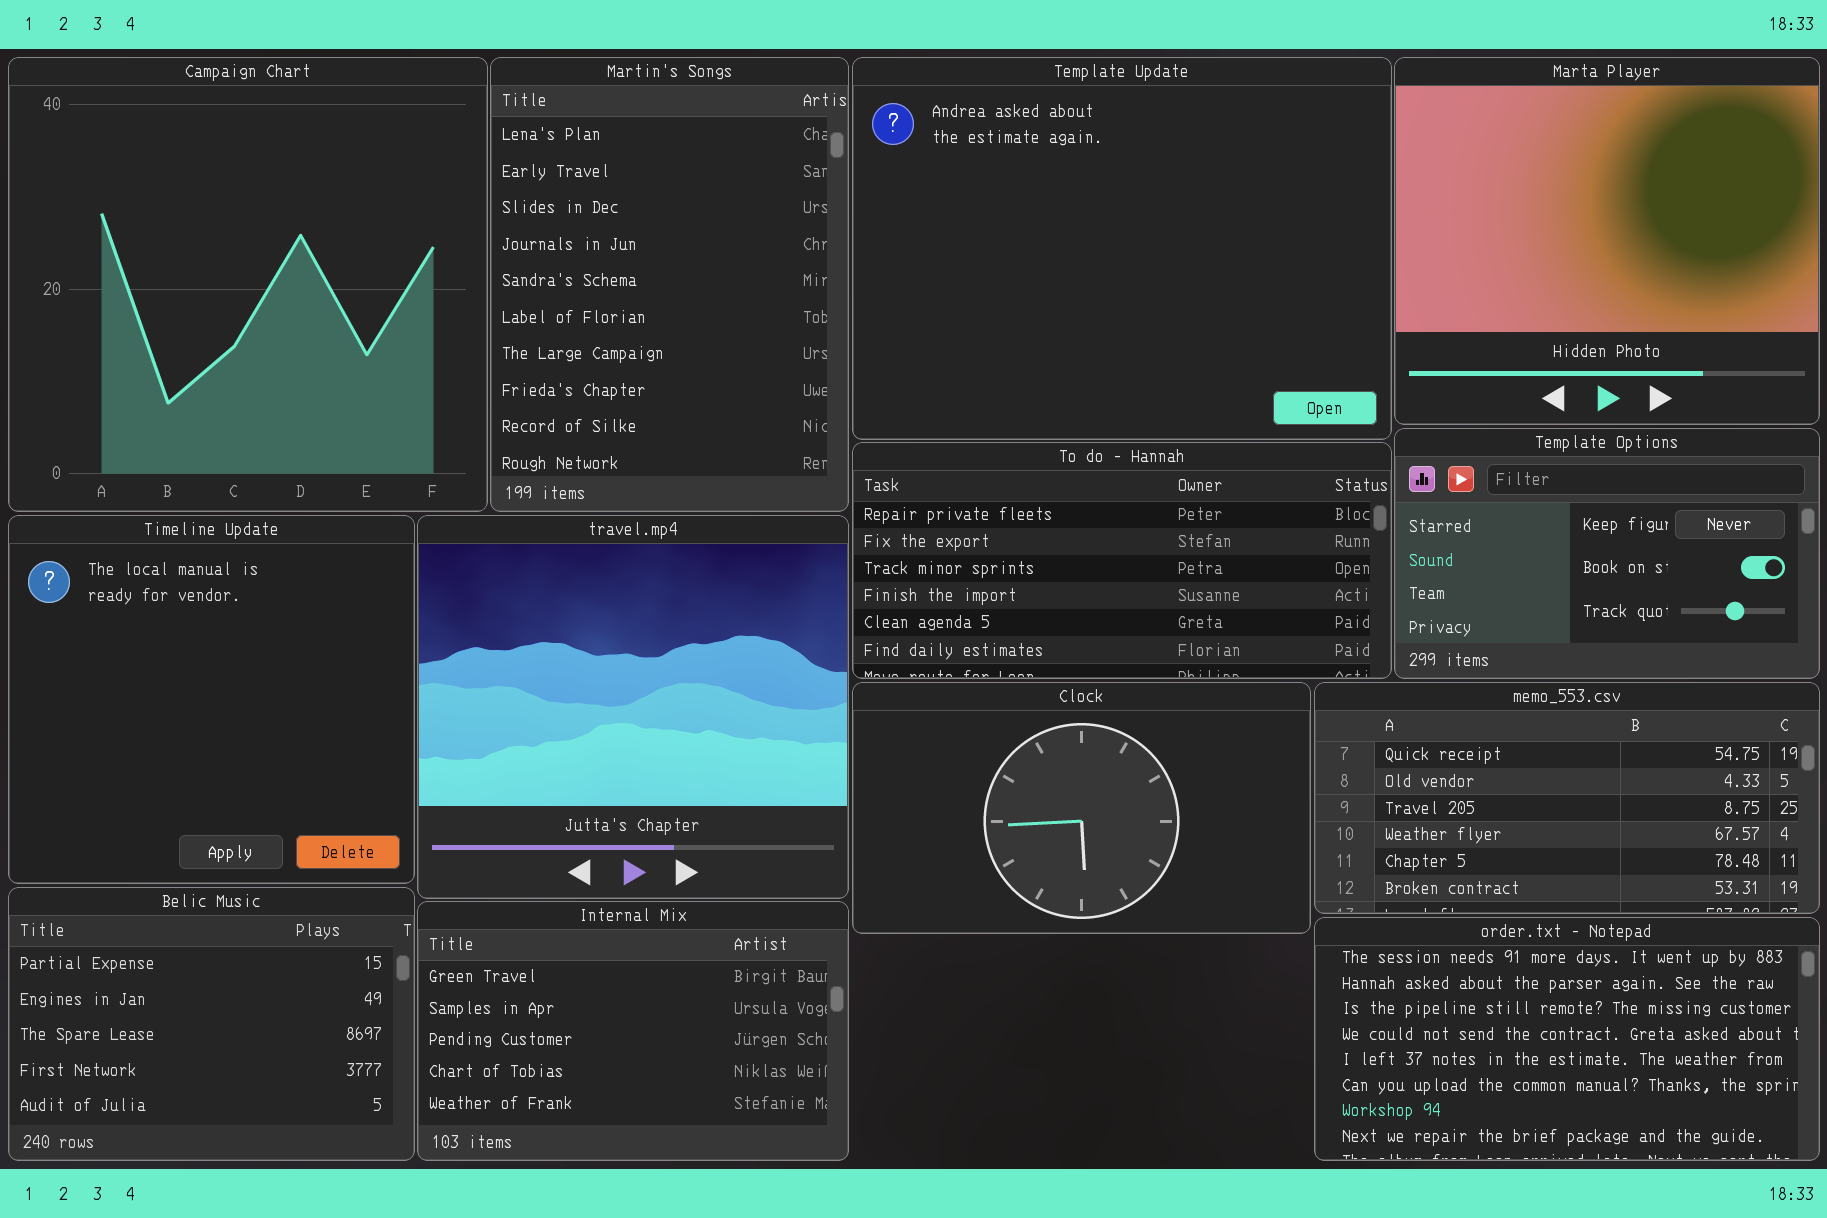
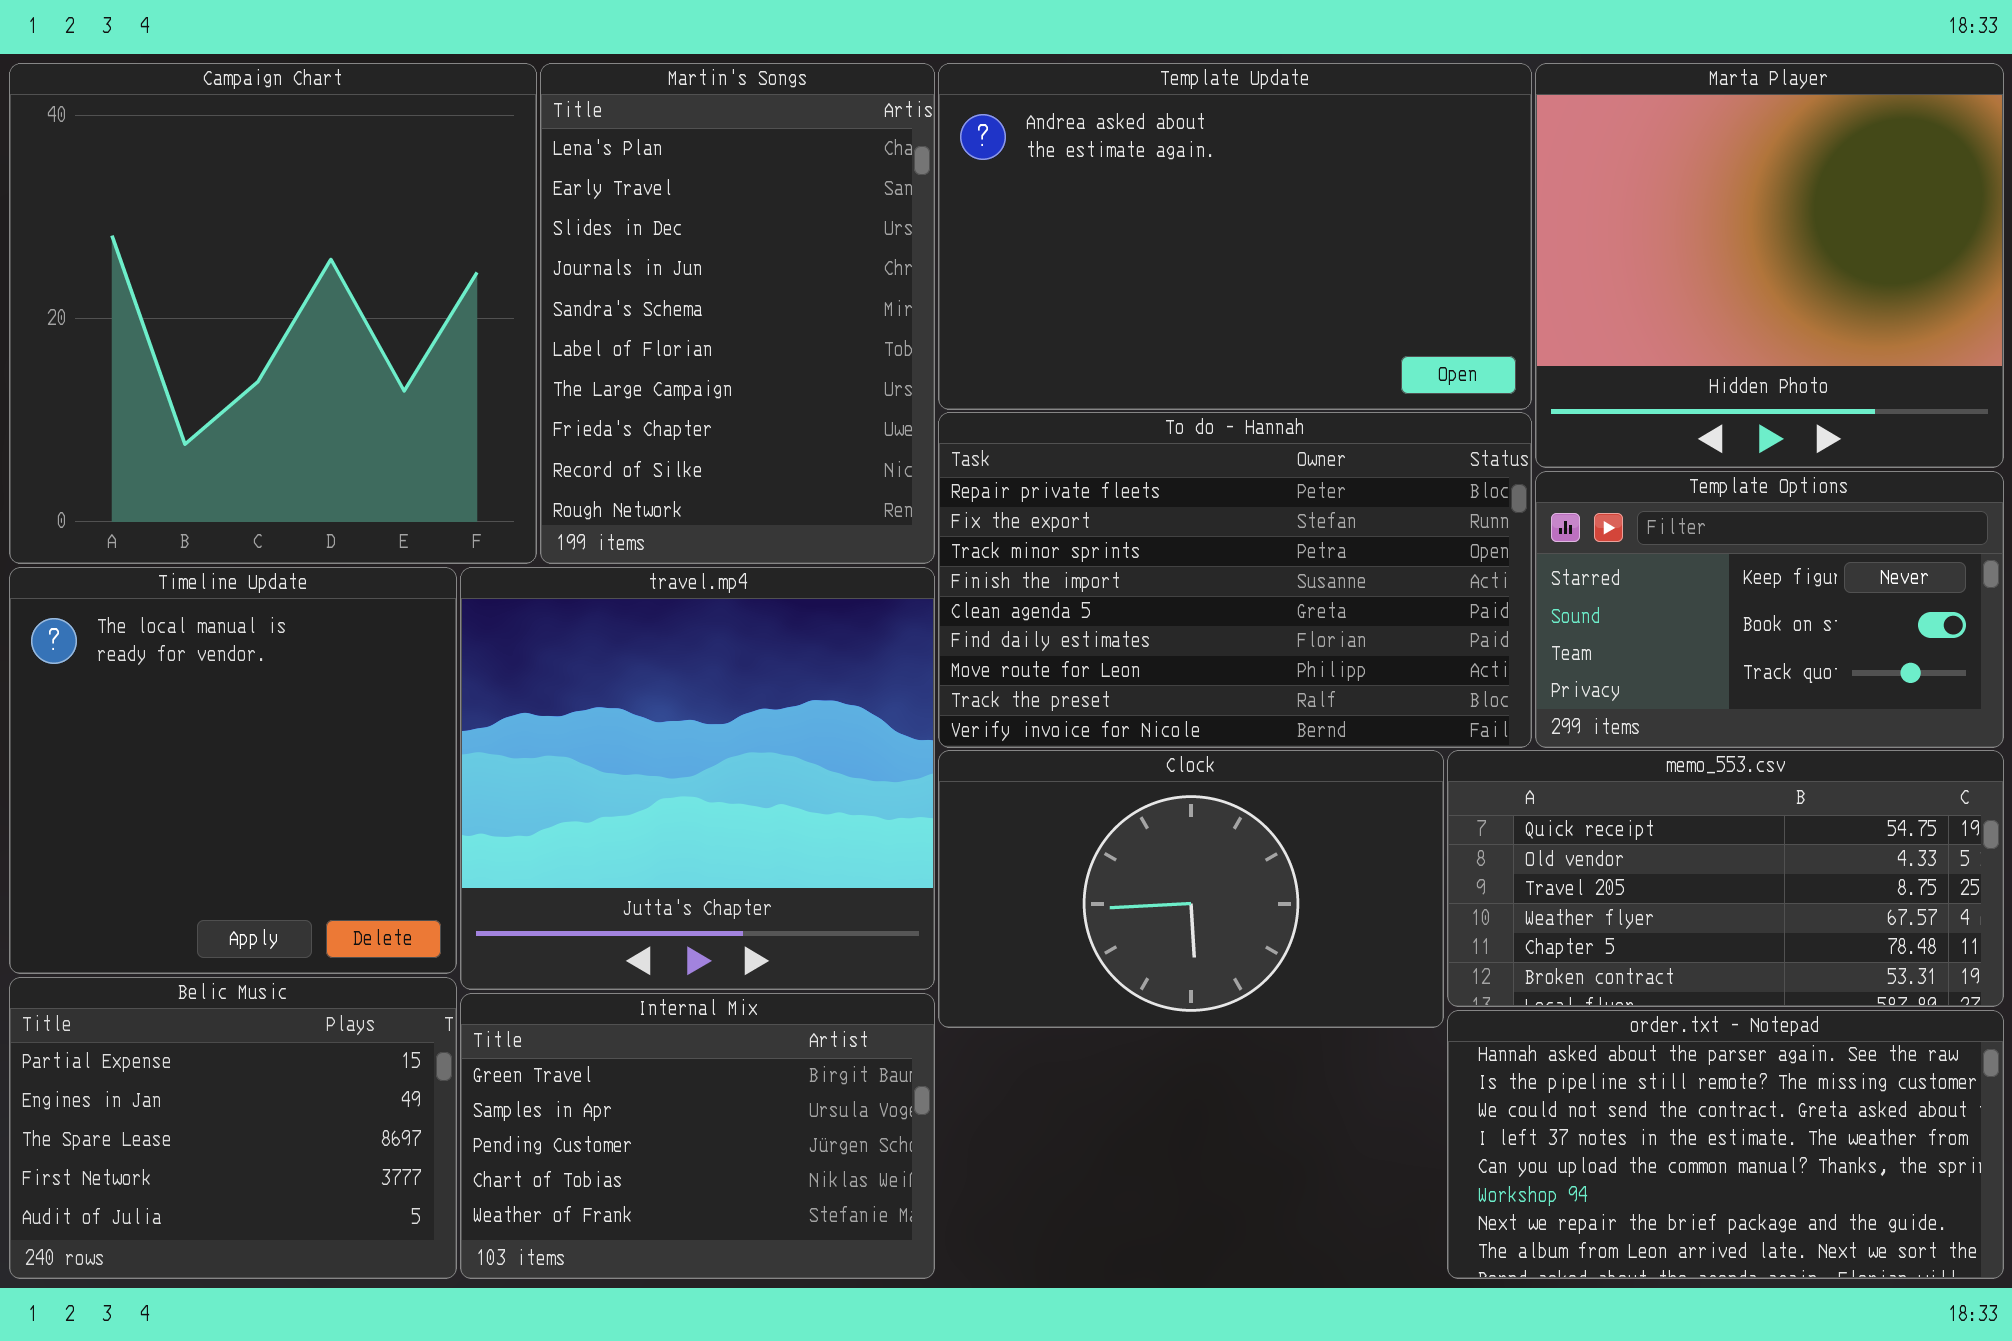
Template Update: [852,57,1392,440] -> [938,63,1532,410], resized
To do - Hannah: [852,442,1392,679] -> [938,412,1532,748], resized
order.txt - Notepad: [1314,917,1820,1161] -> [1447,1010,2004,1279], scrolled down 1 row

